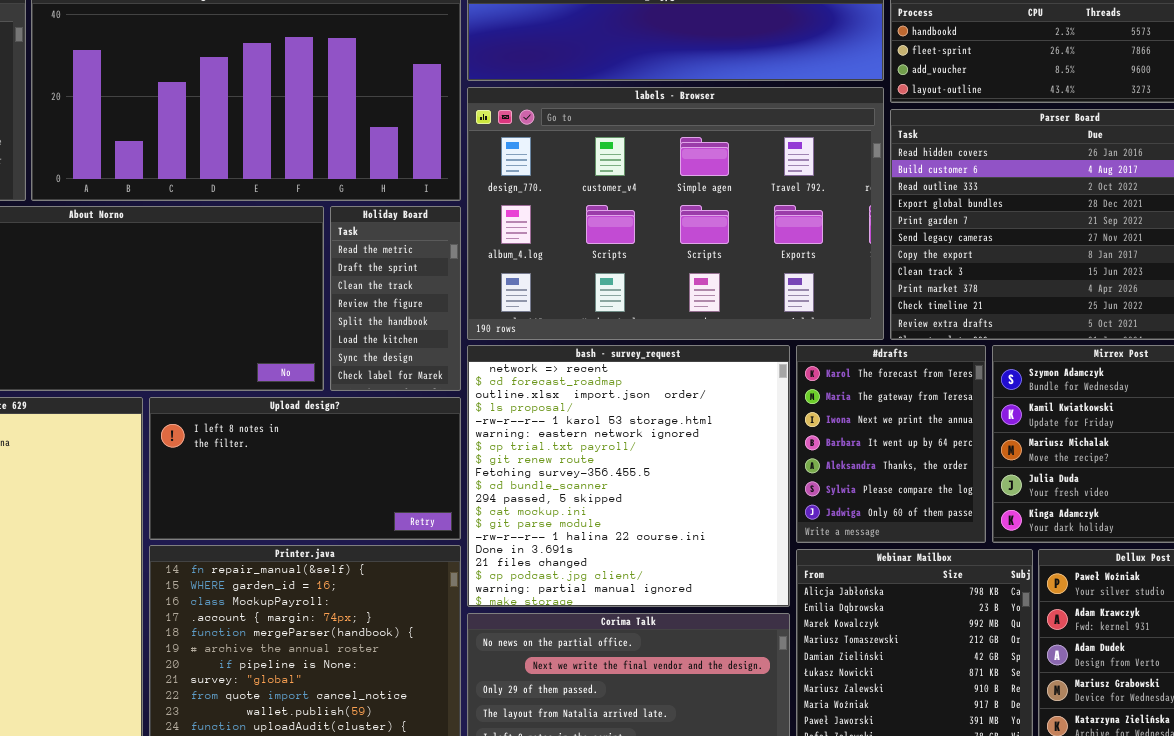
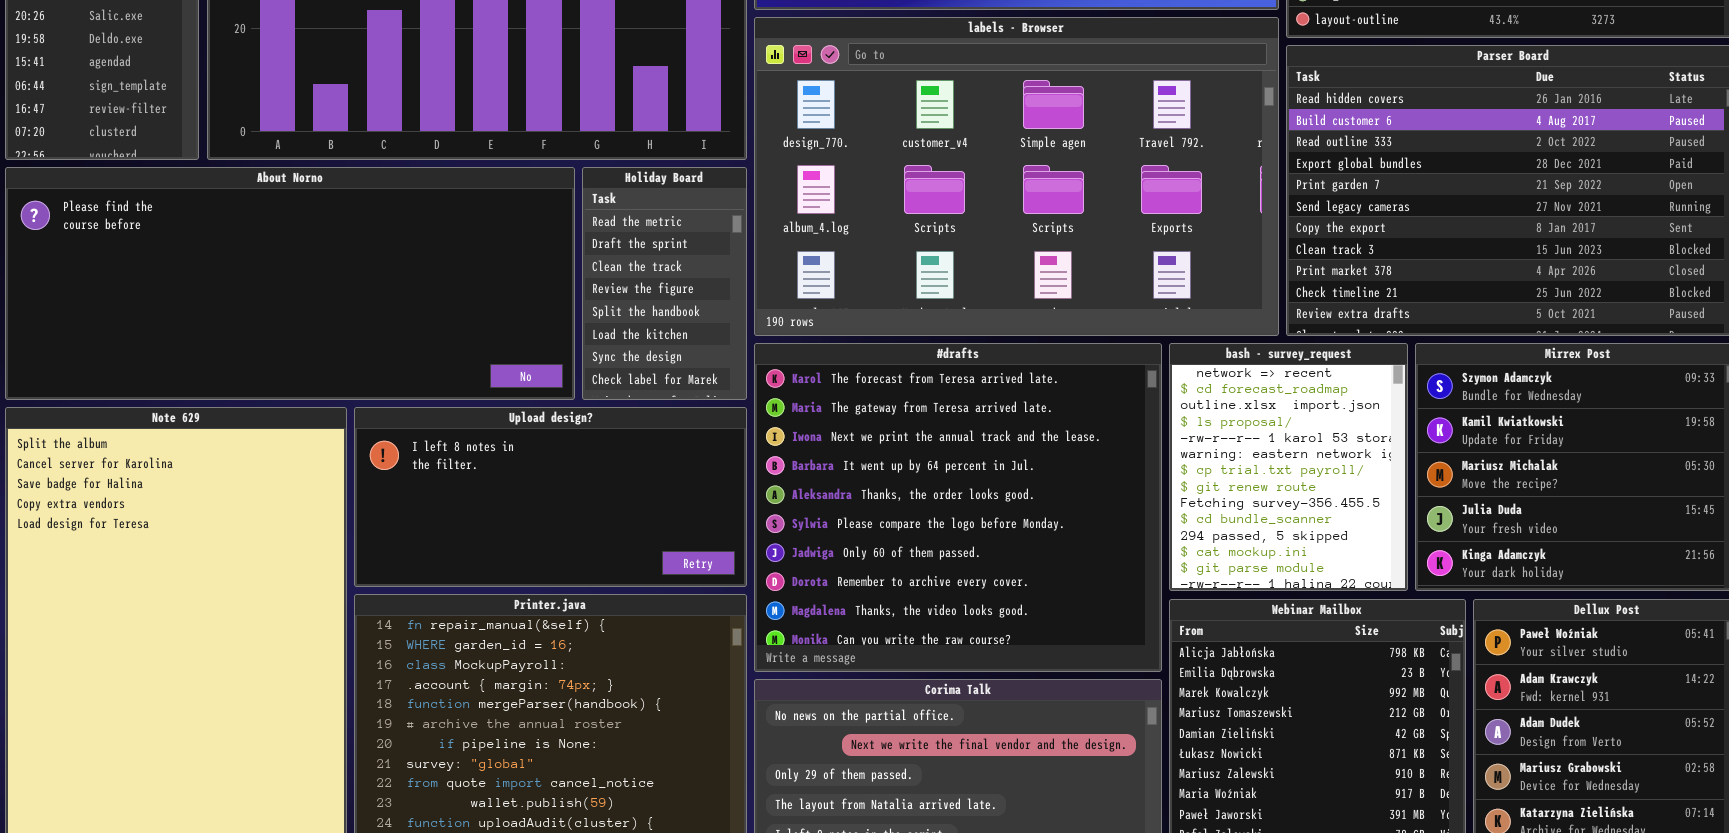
bash - survey_request: [467,345,790,607] -> [1169,343,1408,591], moved, resized
#drafts: [796,345,986,543] -> [754,343,1162,672], moved, resized

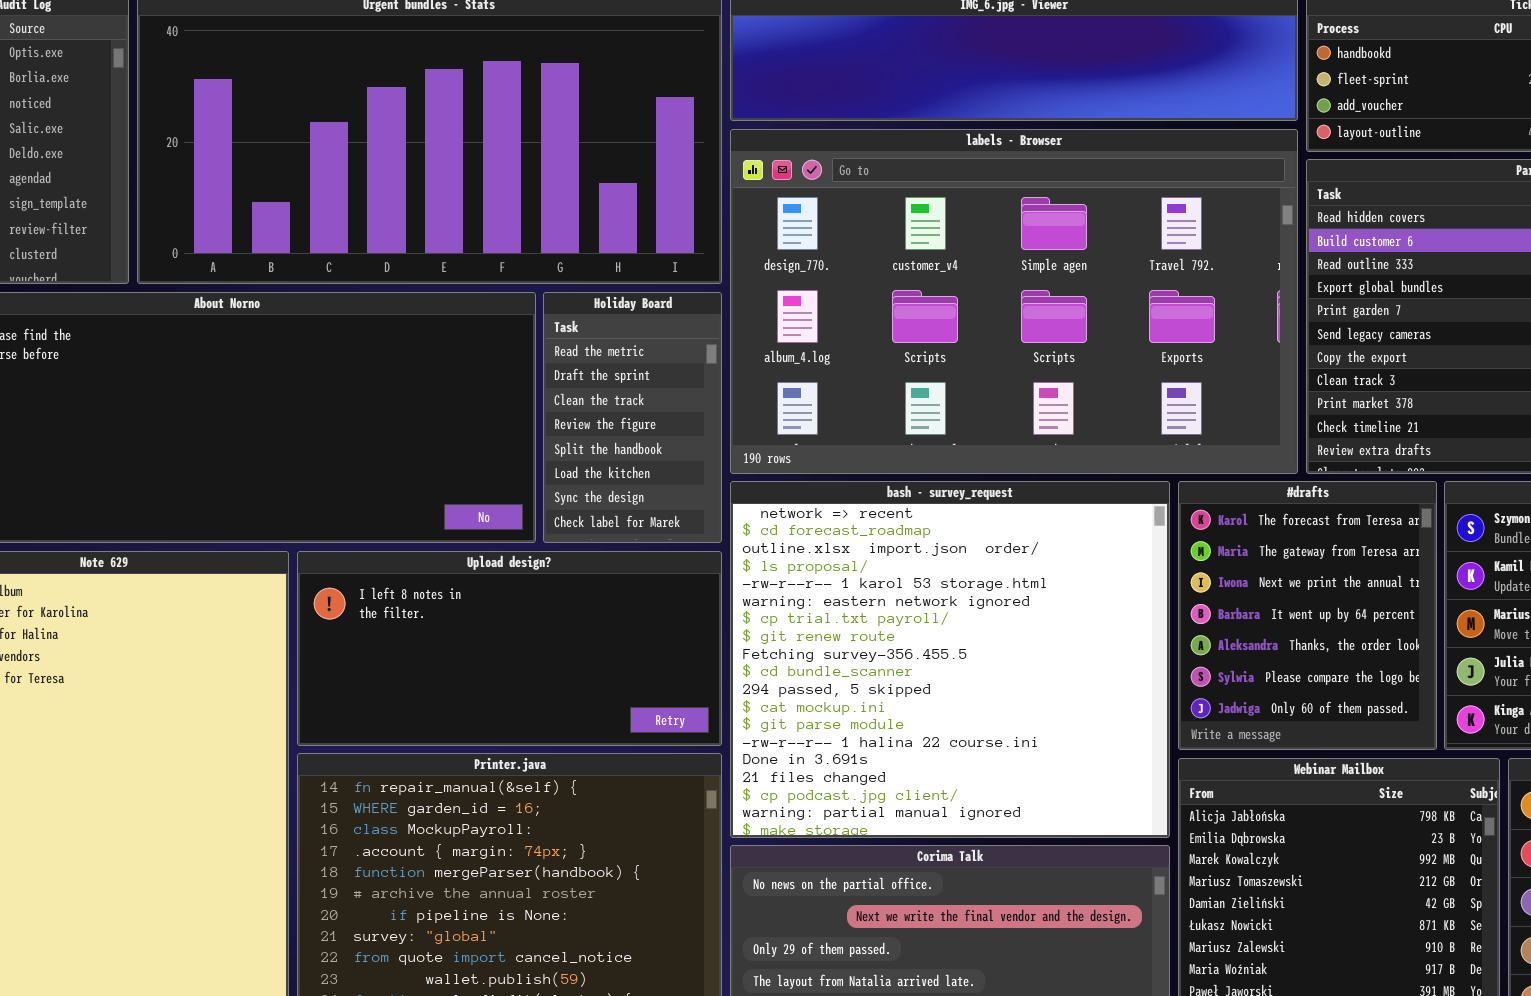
#drafts: [754,343,1162,672] -> [1178,481,1437,750], moved, resized
bash - survey_request: [1169,343,1408,591] -> [730,481,1170,838], moved, resized

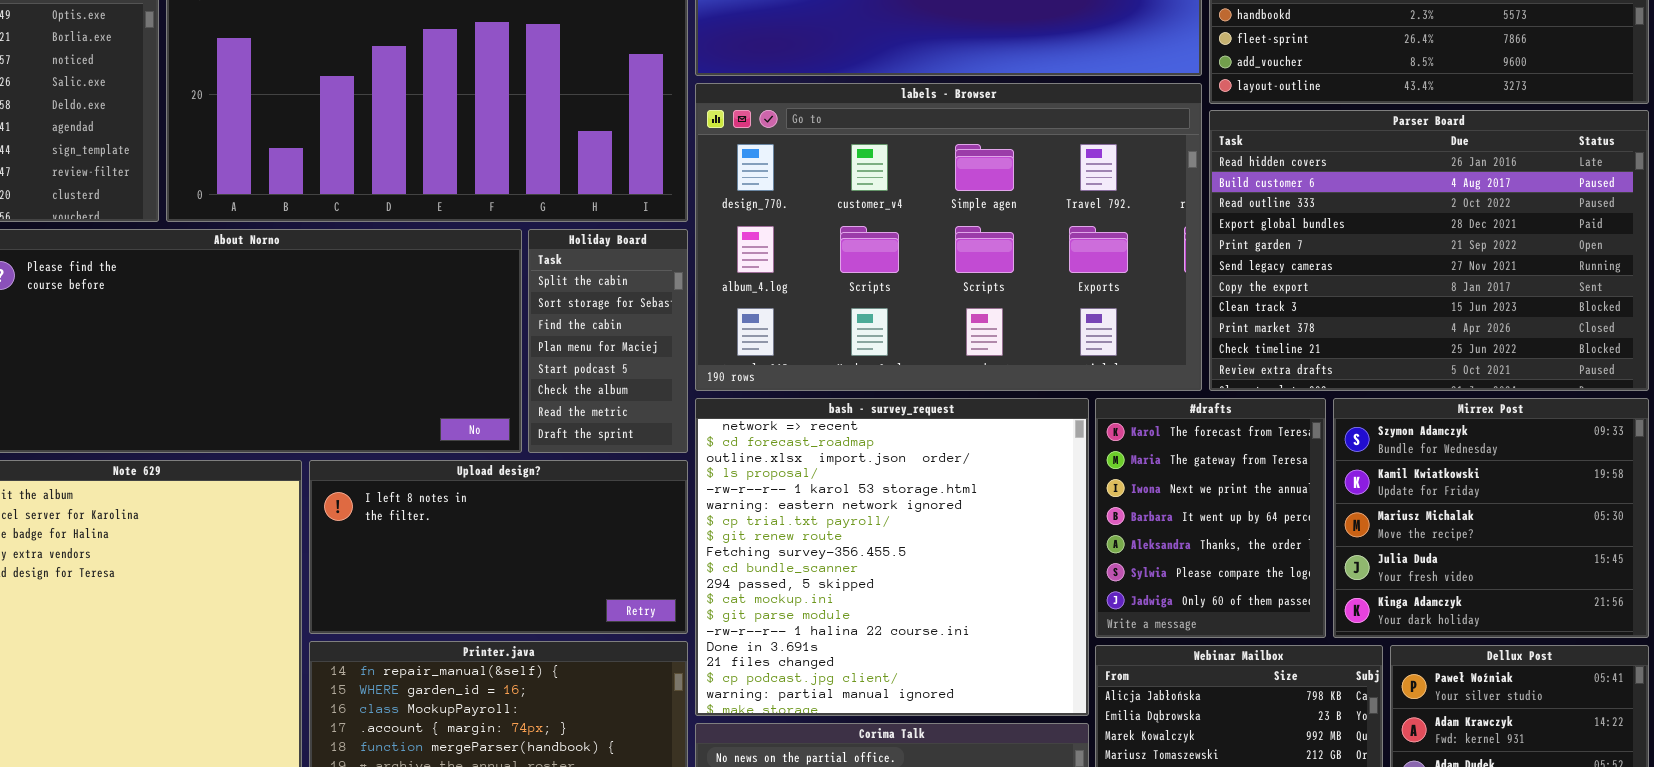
Holiday Board: [543,292,722,543] -> [528,229,688,453], scrolled up 6 rows

